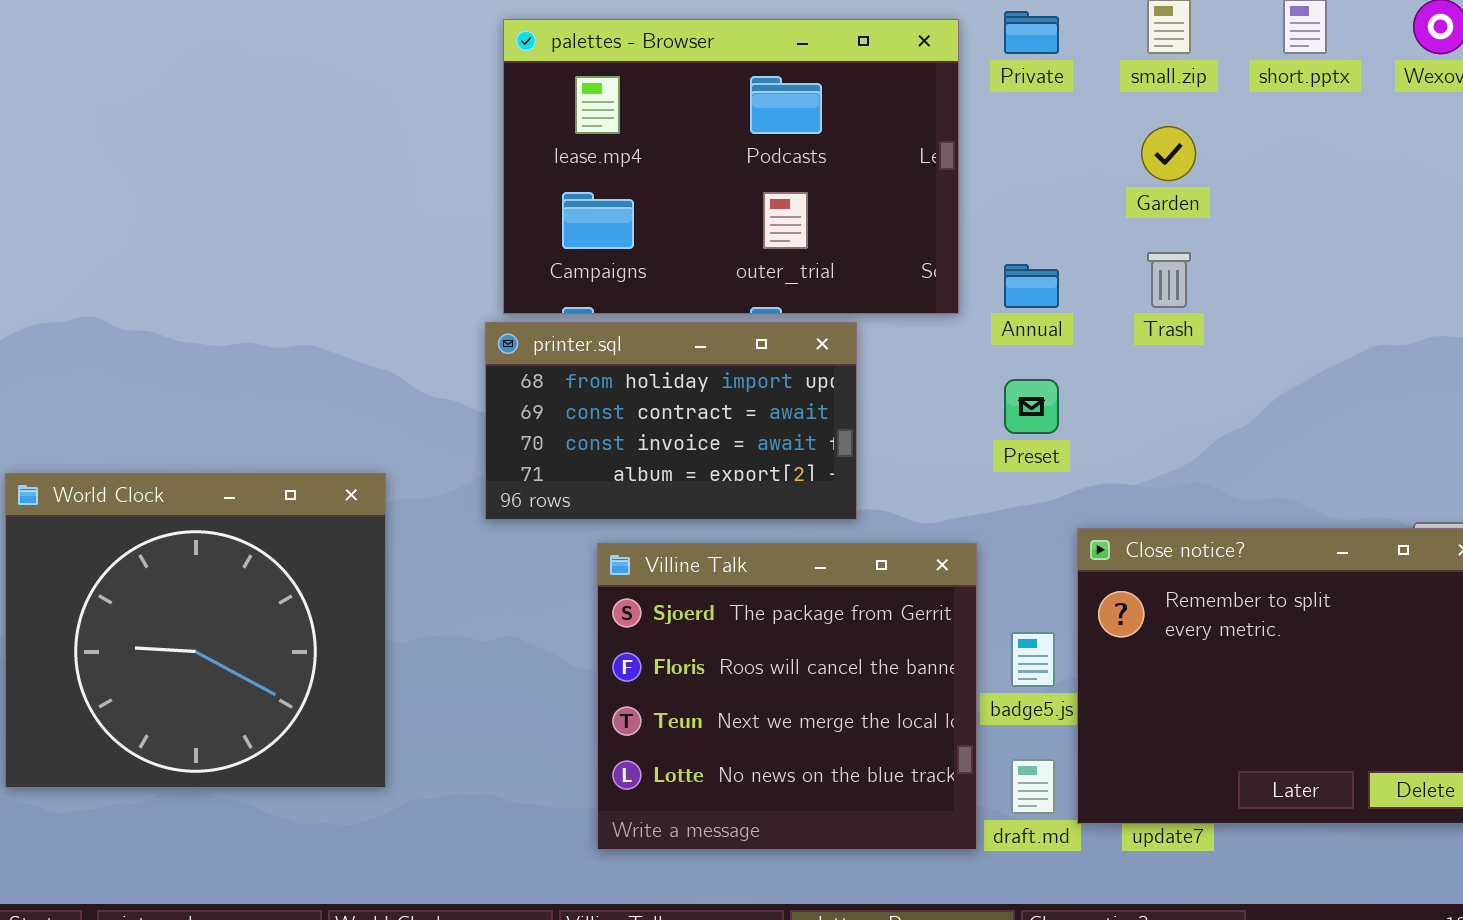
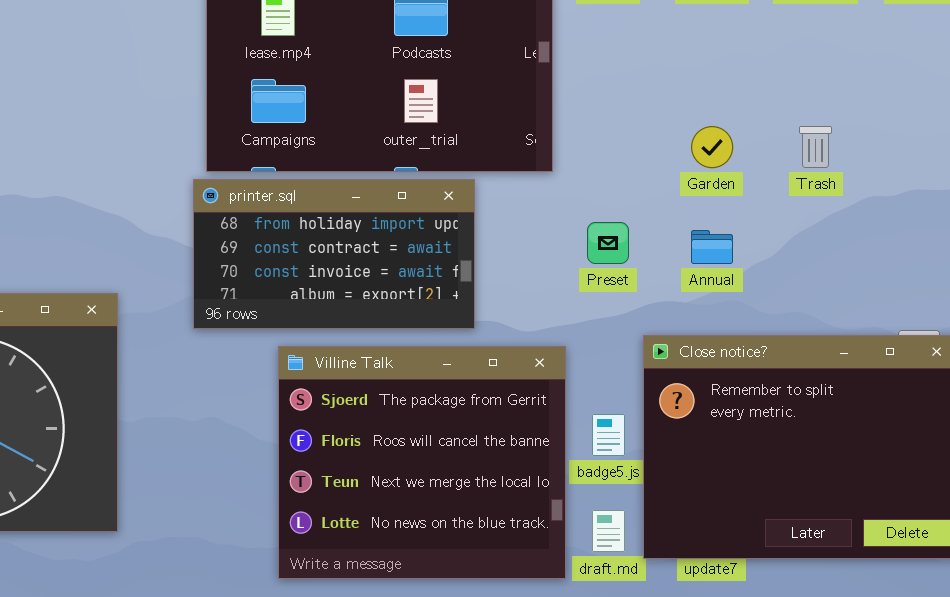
Garden: [1141,126,1196,181] -> [691,126,733,168], moved
Trash: [1147,252,1191,308] -> [799,126,832,168], moved
Annual: [1004,264,1059,308] -> [691,230,733,264], moved

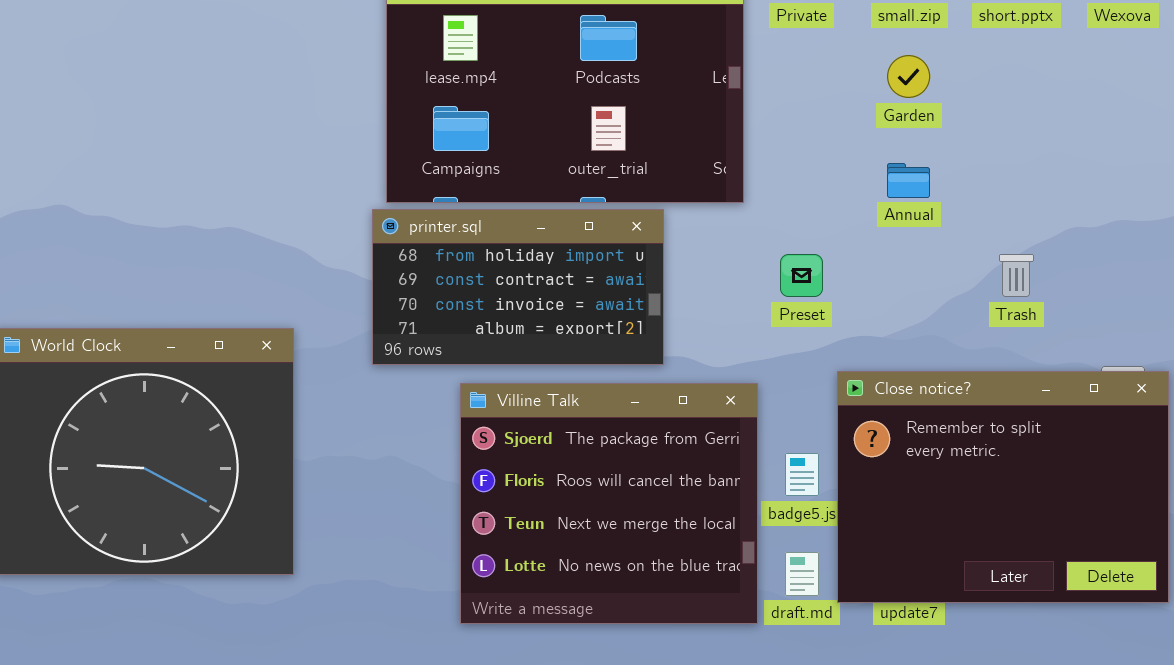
Garden: [691,126,733,168] -> [887,55,930,98], moved
Trash: [799,126,832,168] -> [999,254,1034,297], moved
Annual: [691,230,733,264] -> [887,163,930,198], moved

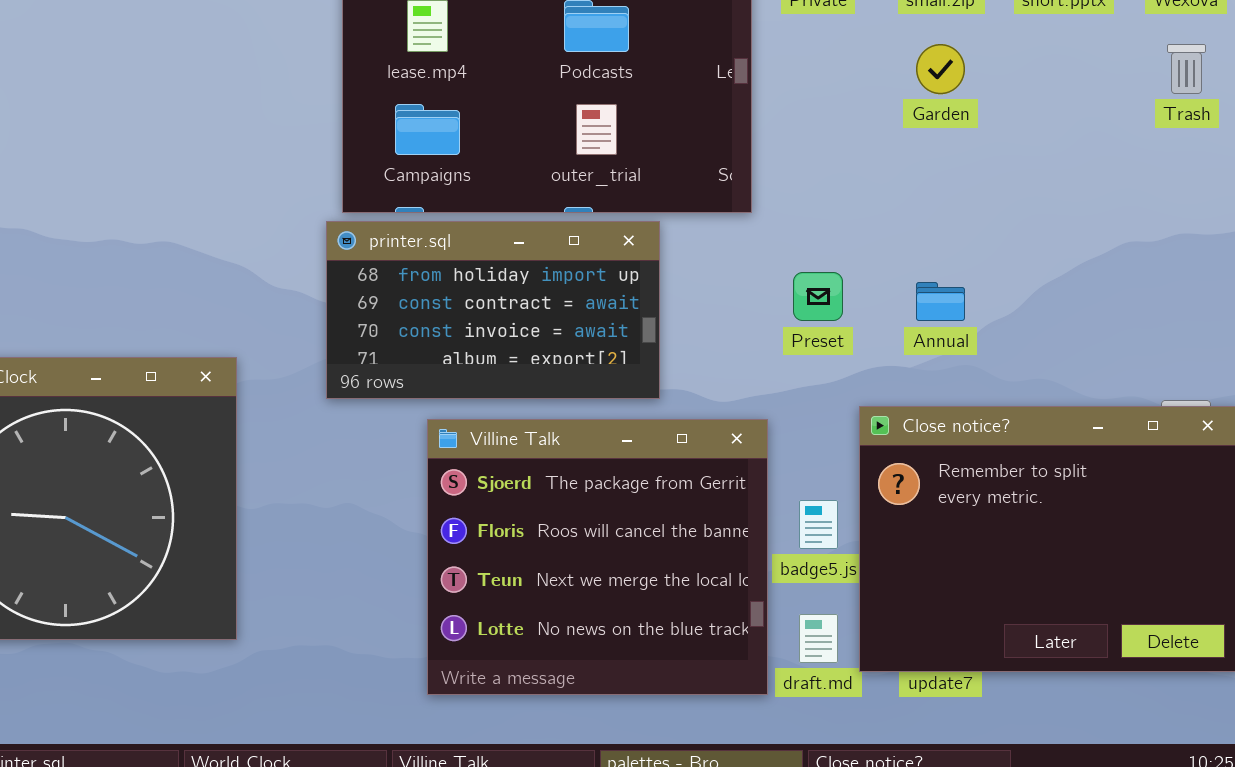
Annual: [887,163,930,198] -> [916,282,965,321], moved
Trash: [999,254,1034,297] -> [1167,44,1206,94], moved

